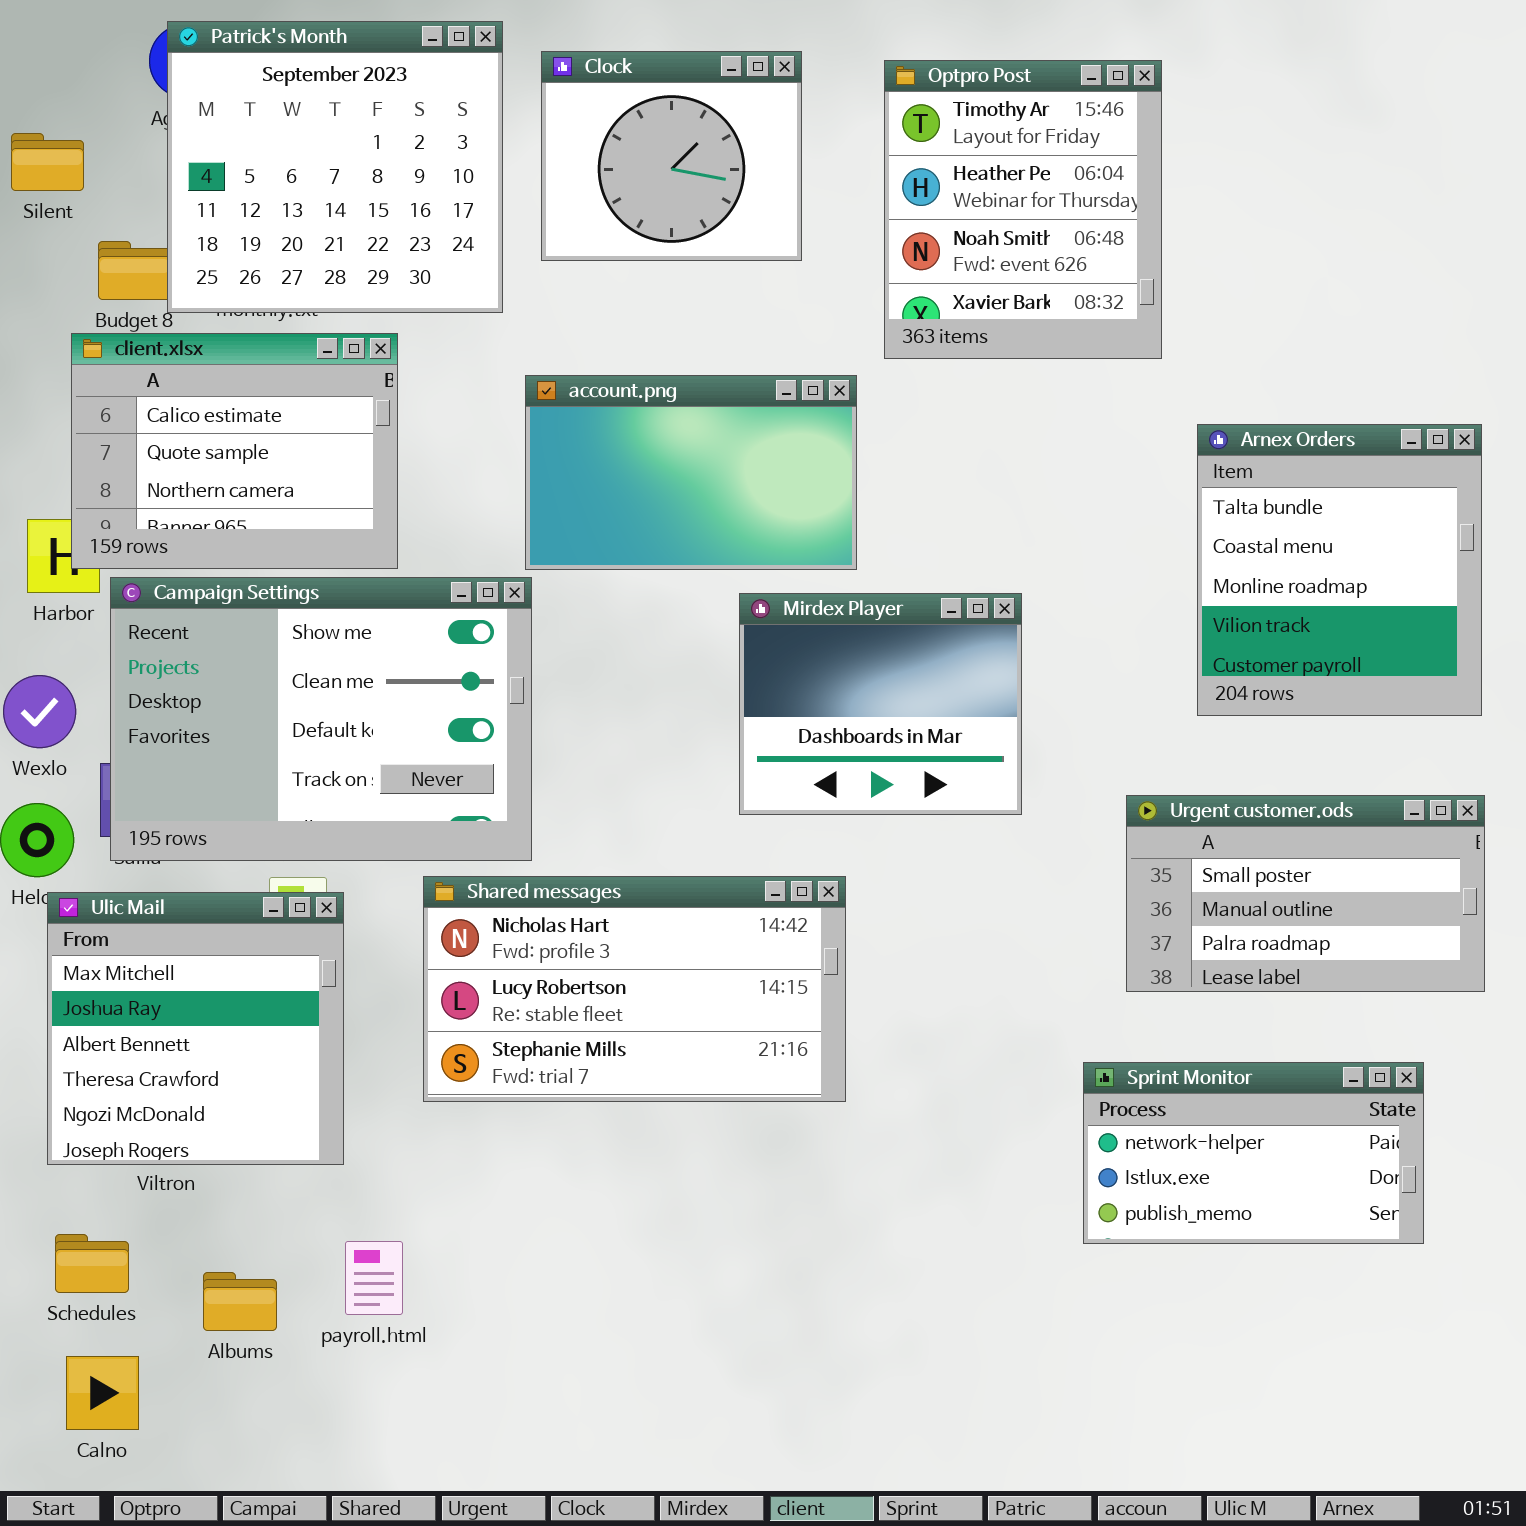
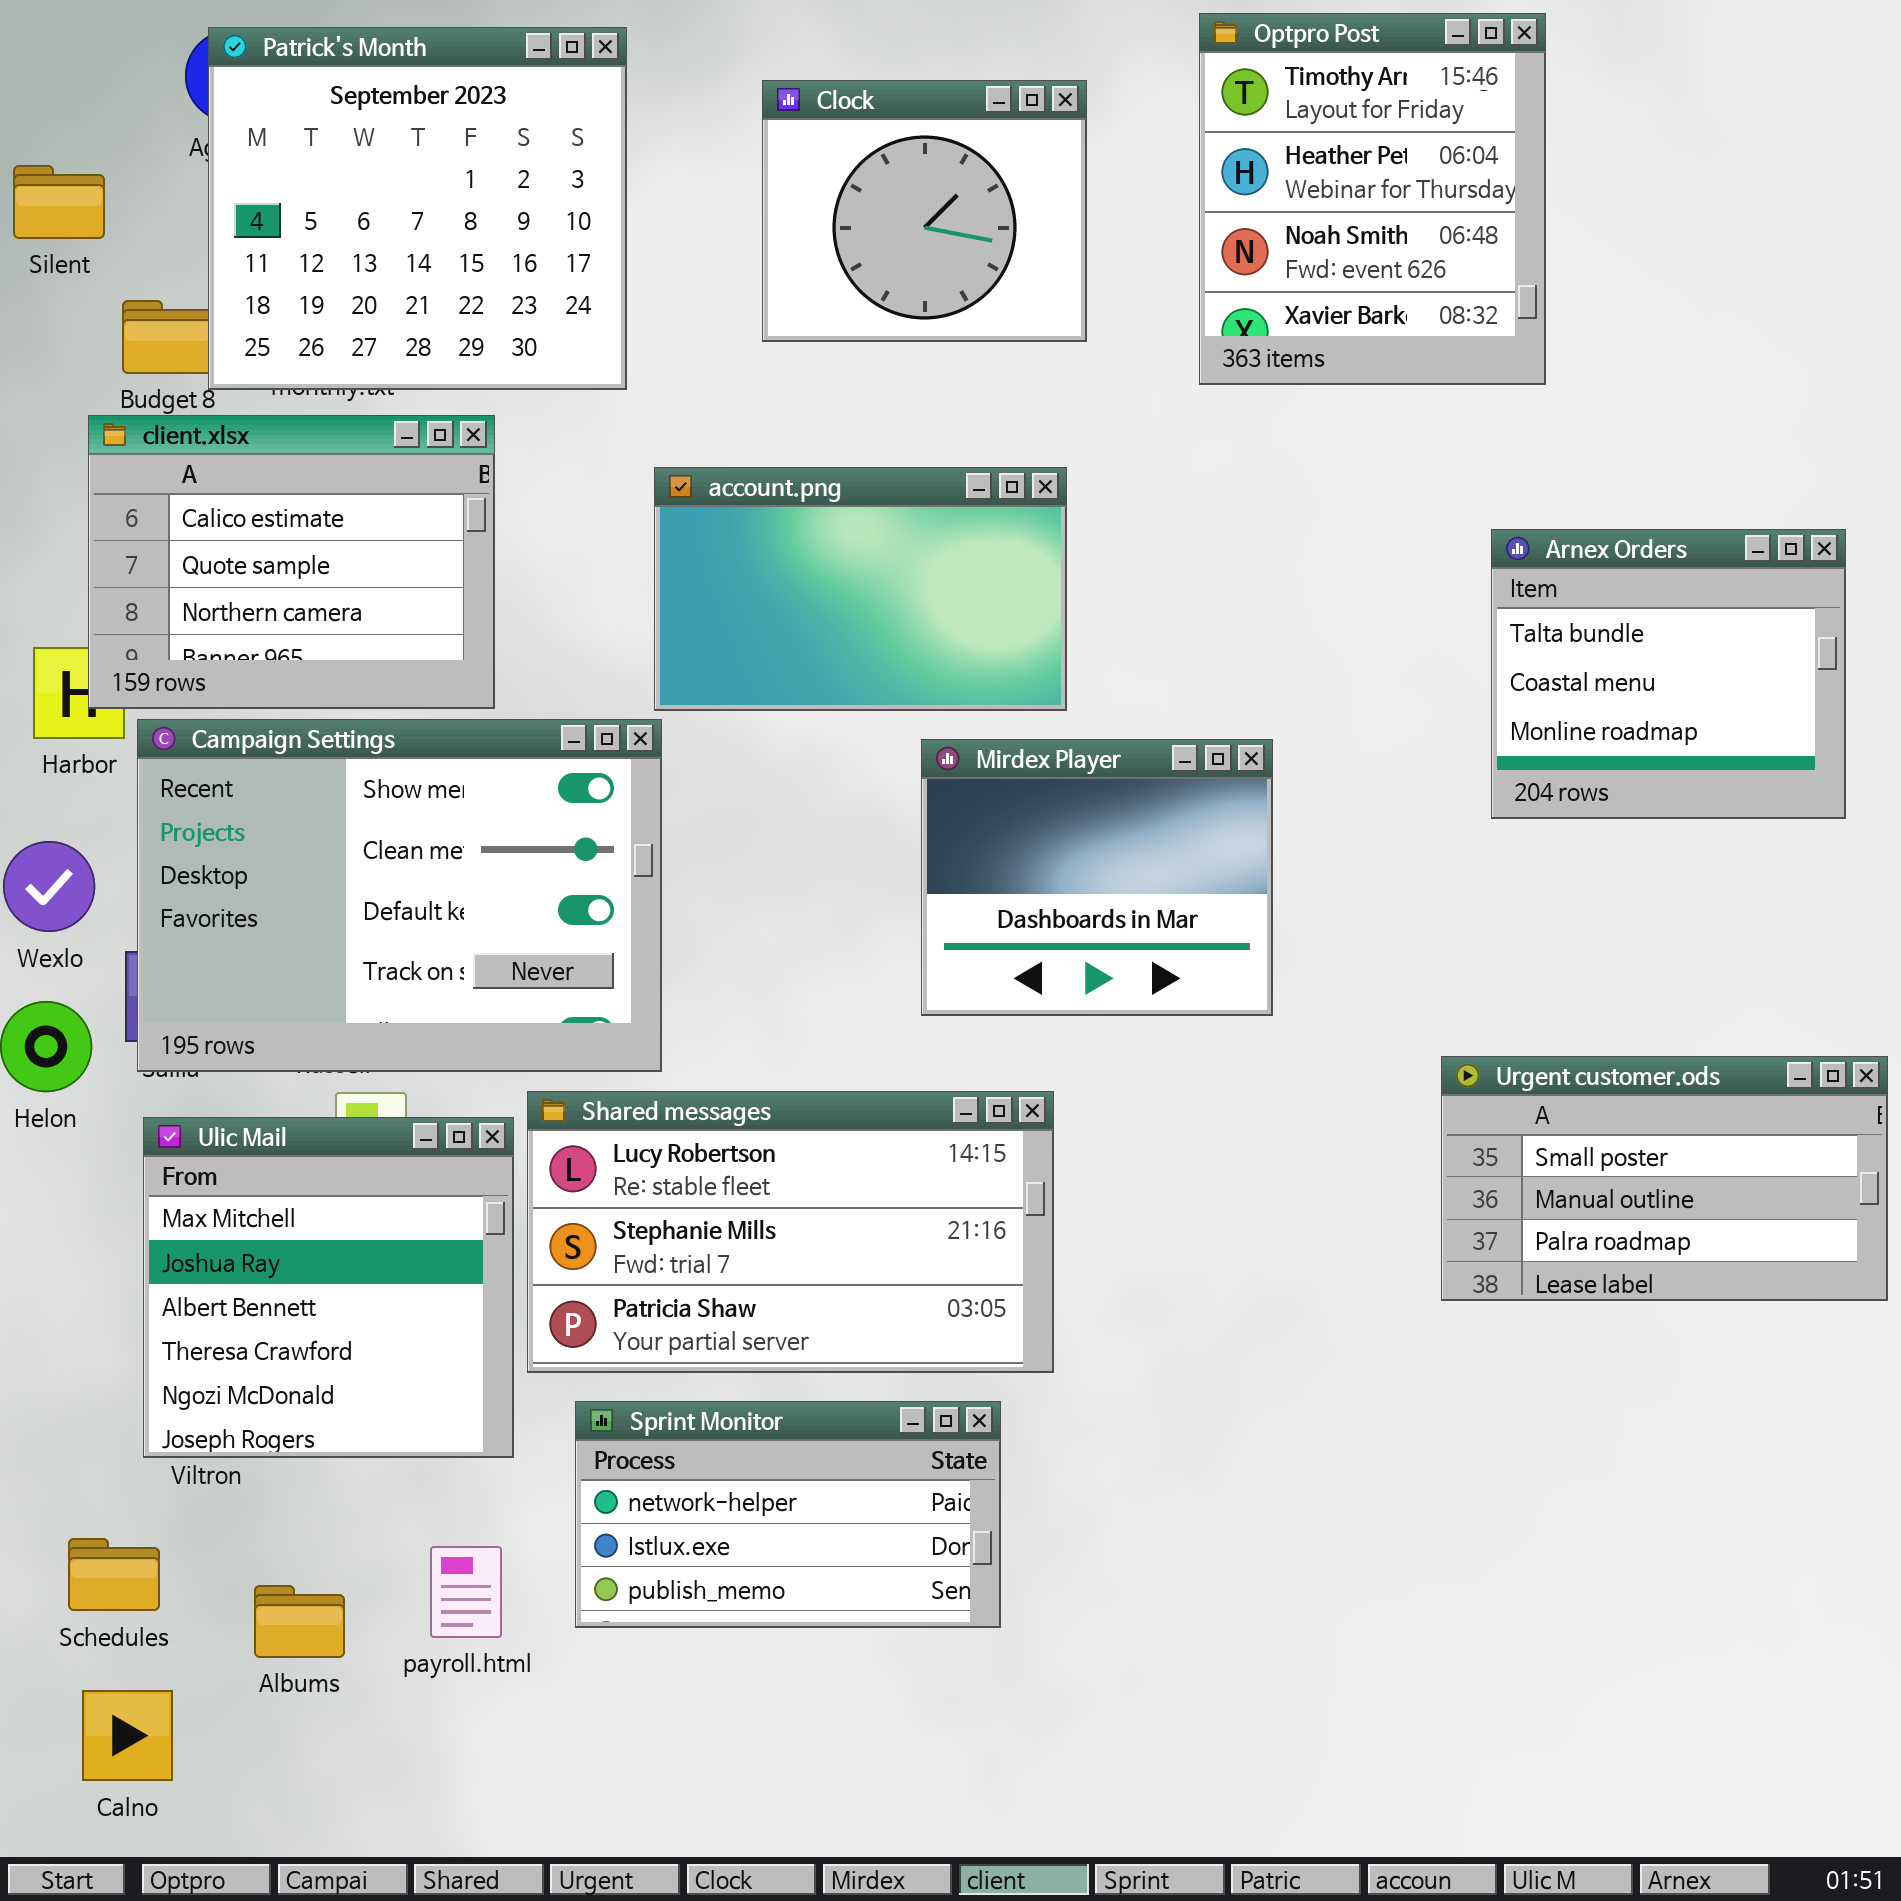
Clock: [541,51,802,261] -> [762,80,1087,342], moved
Optpro Post: [884,60,1162,359] -> [1199,13,1546,385], moved
Arnex Orders: [1197,424,1482,716] -> [1491,529,1846,819], resized
Urgent customer.ods: [1126,795,1485,992] -> [1441,1056,1888,1301], moved
Shared messages: [423,876,846,1102] -> [527,1091,1054,1373], scrolled down 1 row
Ulic Mail: [47,892,344,1165] -> [143,1117,514,1458], moved
Sprint Monitor: [1083,1062,1424,1244] -> [575,1401,1001,1628], moved

